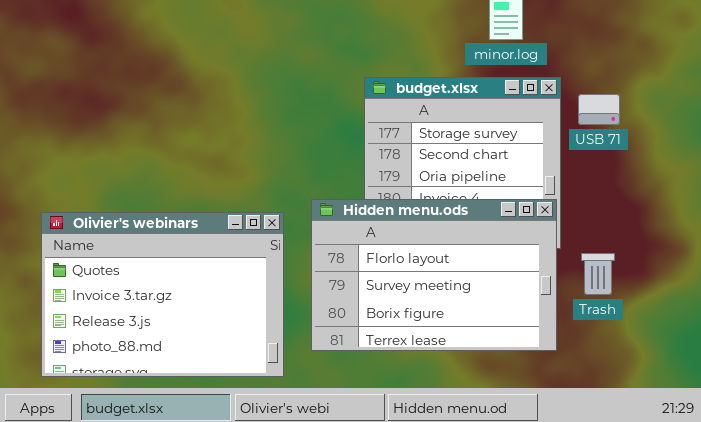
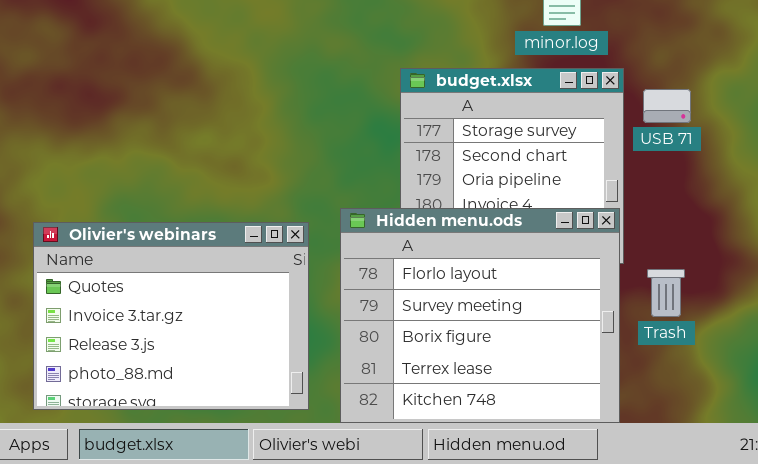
Hidden menu.ods: [311,199,557,351] -> [340,208,620,423], resized

